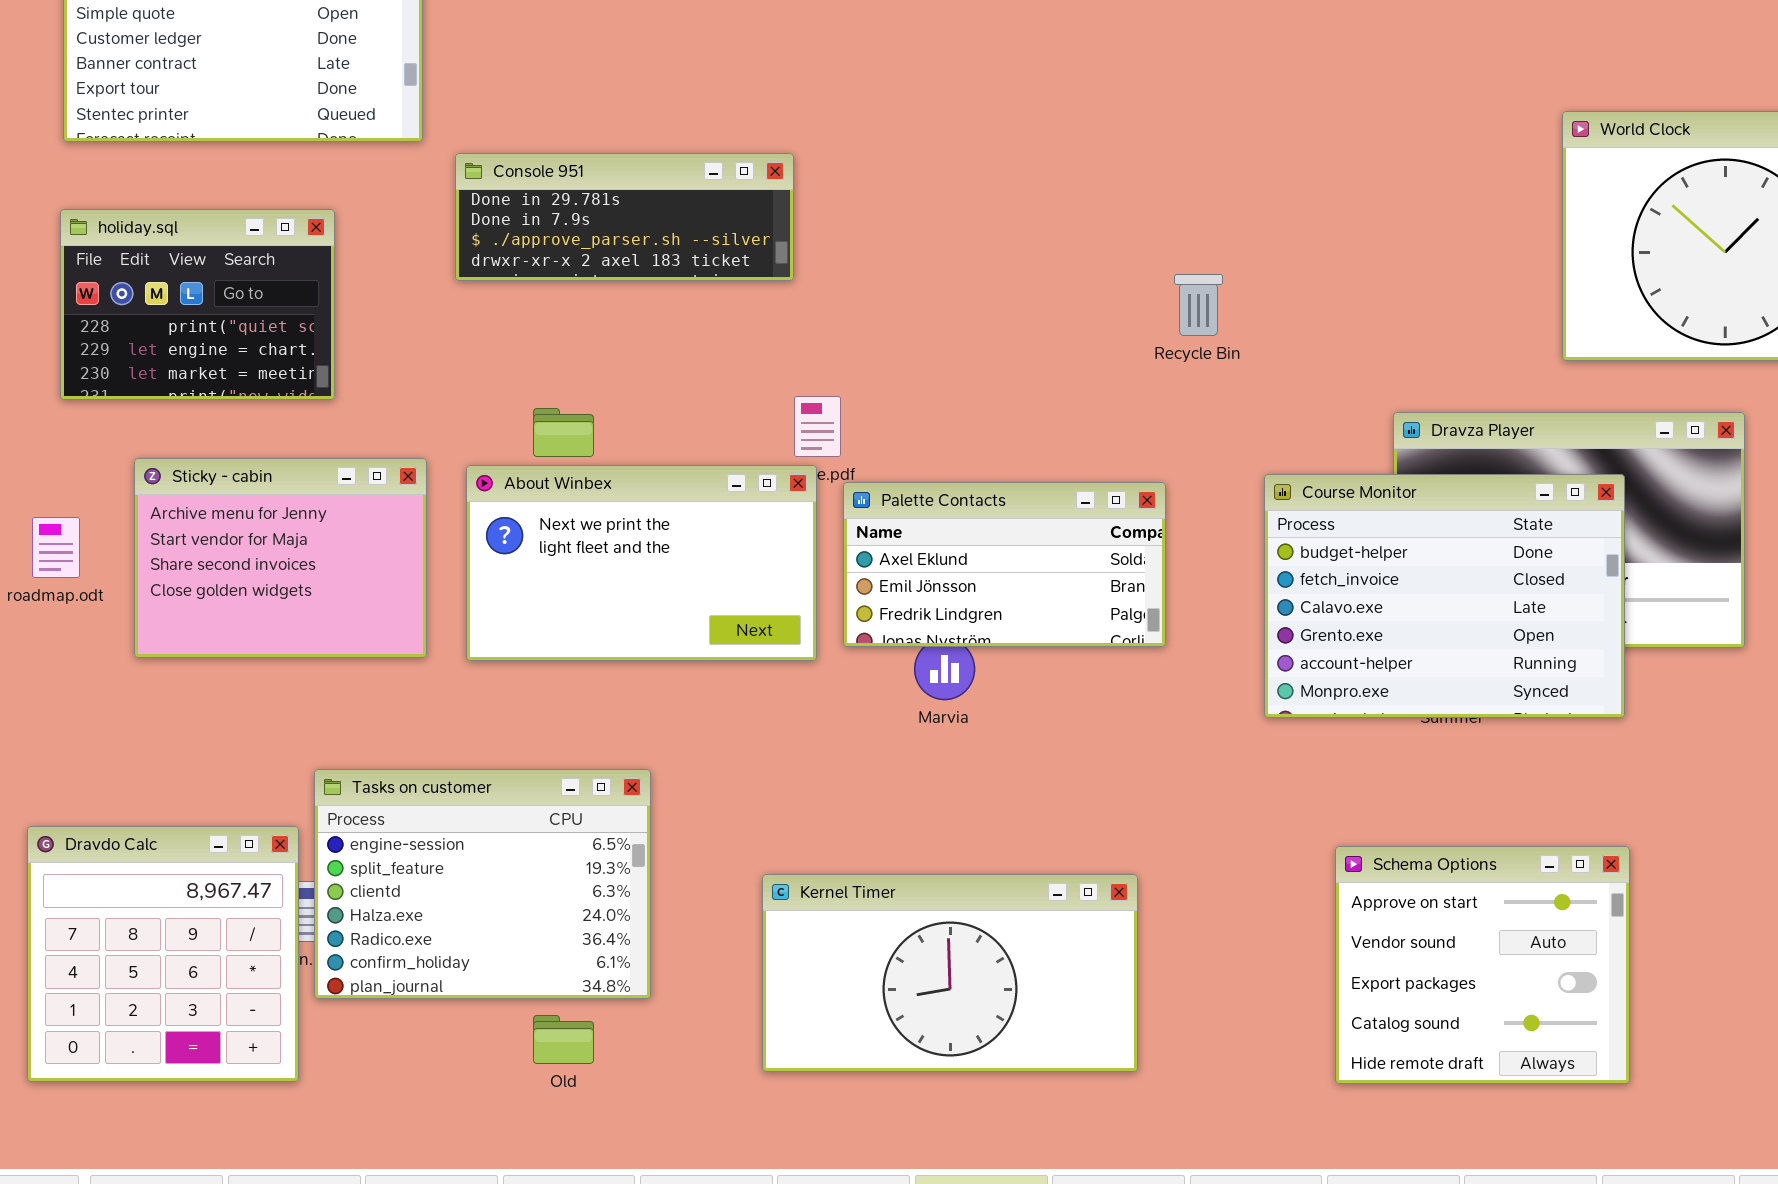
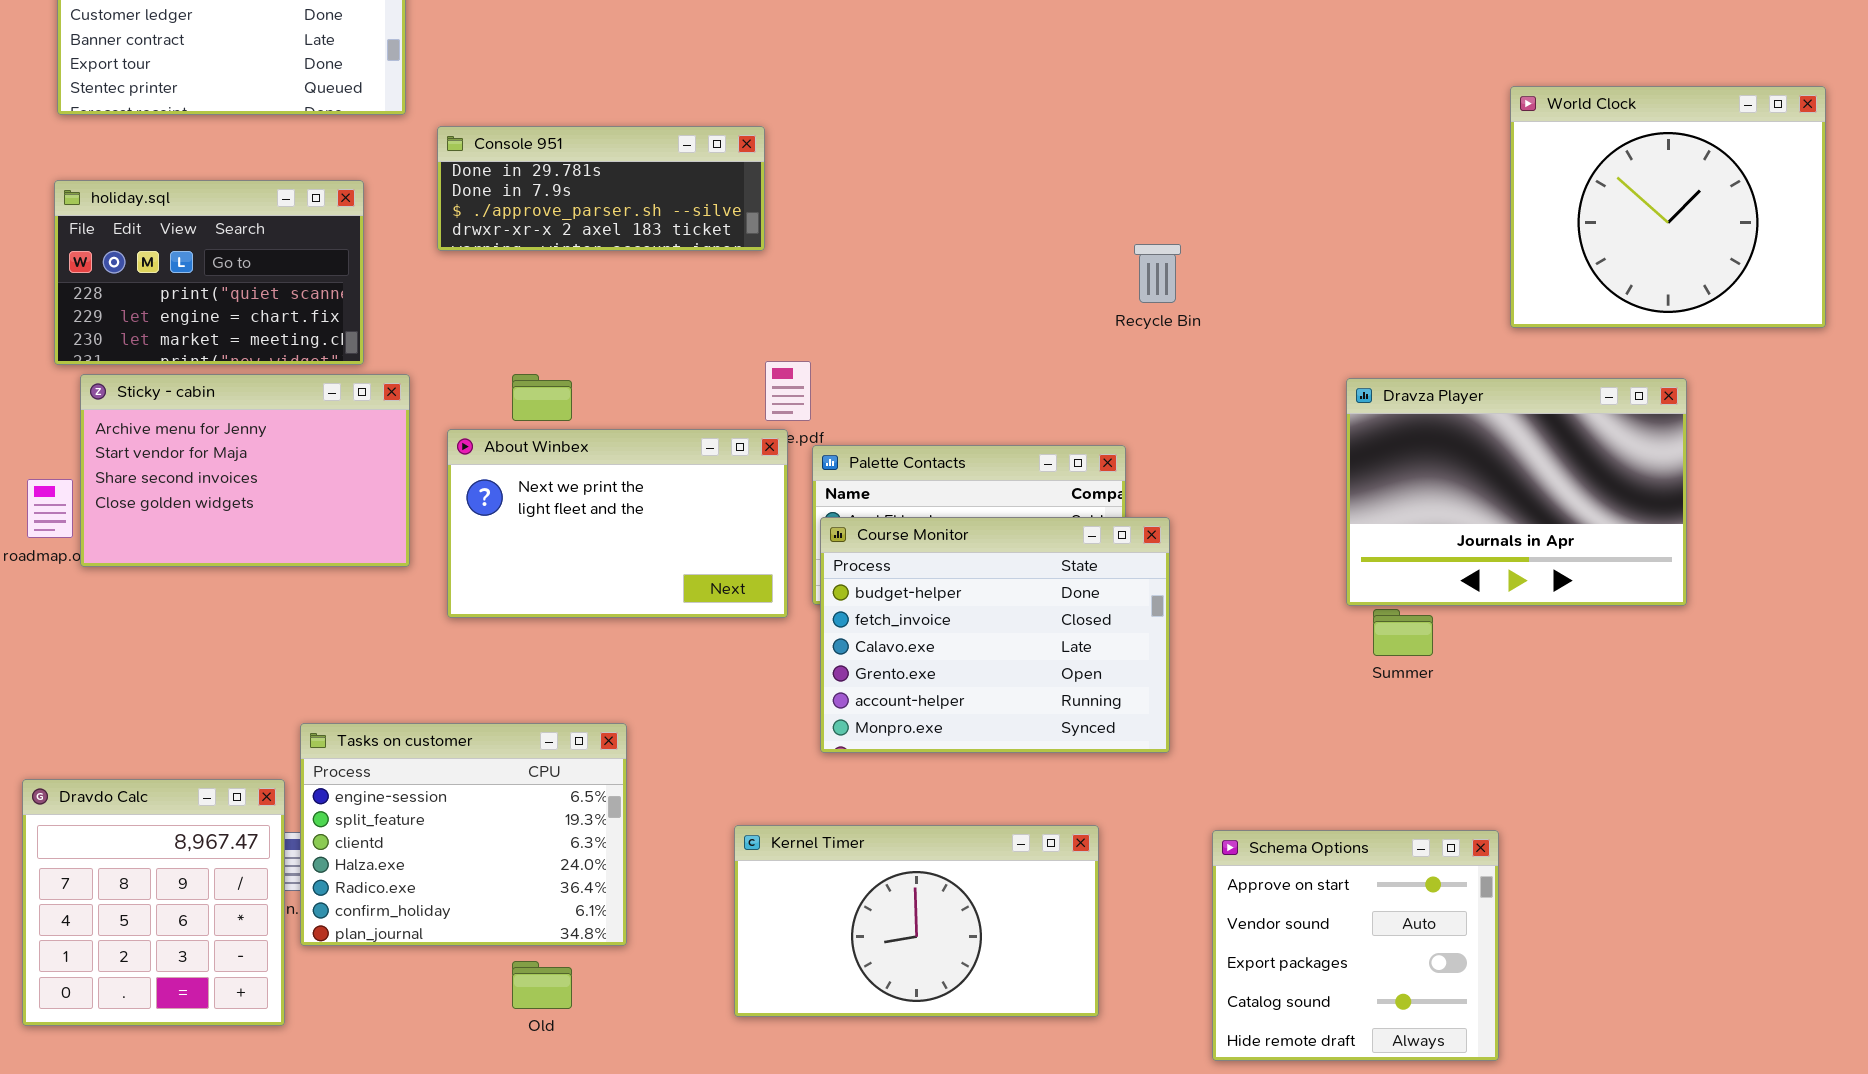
holiday.sql: [60,209,335,400] -> [54,180,364,365], resized
Sticky - cabin: [134,458,427,658] -> [80,374,410,567], moved, resized
Course Monitor: [1264,474,1625,718] -> [820,517,1170,753], moved
Schema Options: [1335,846,1630,1084] -> [1212,830,1499,1061], moved

